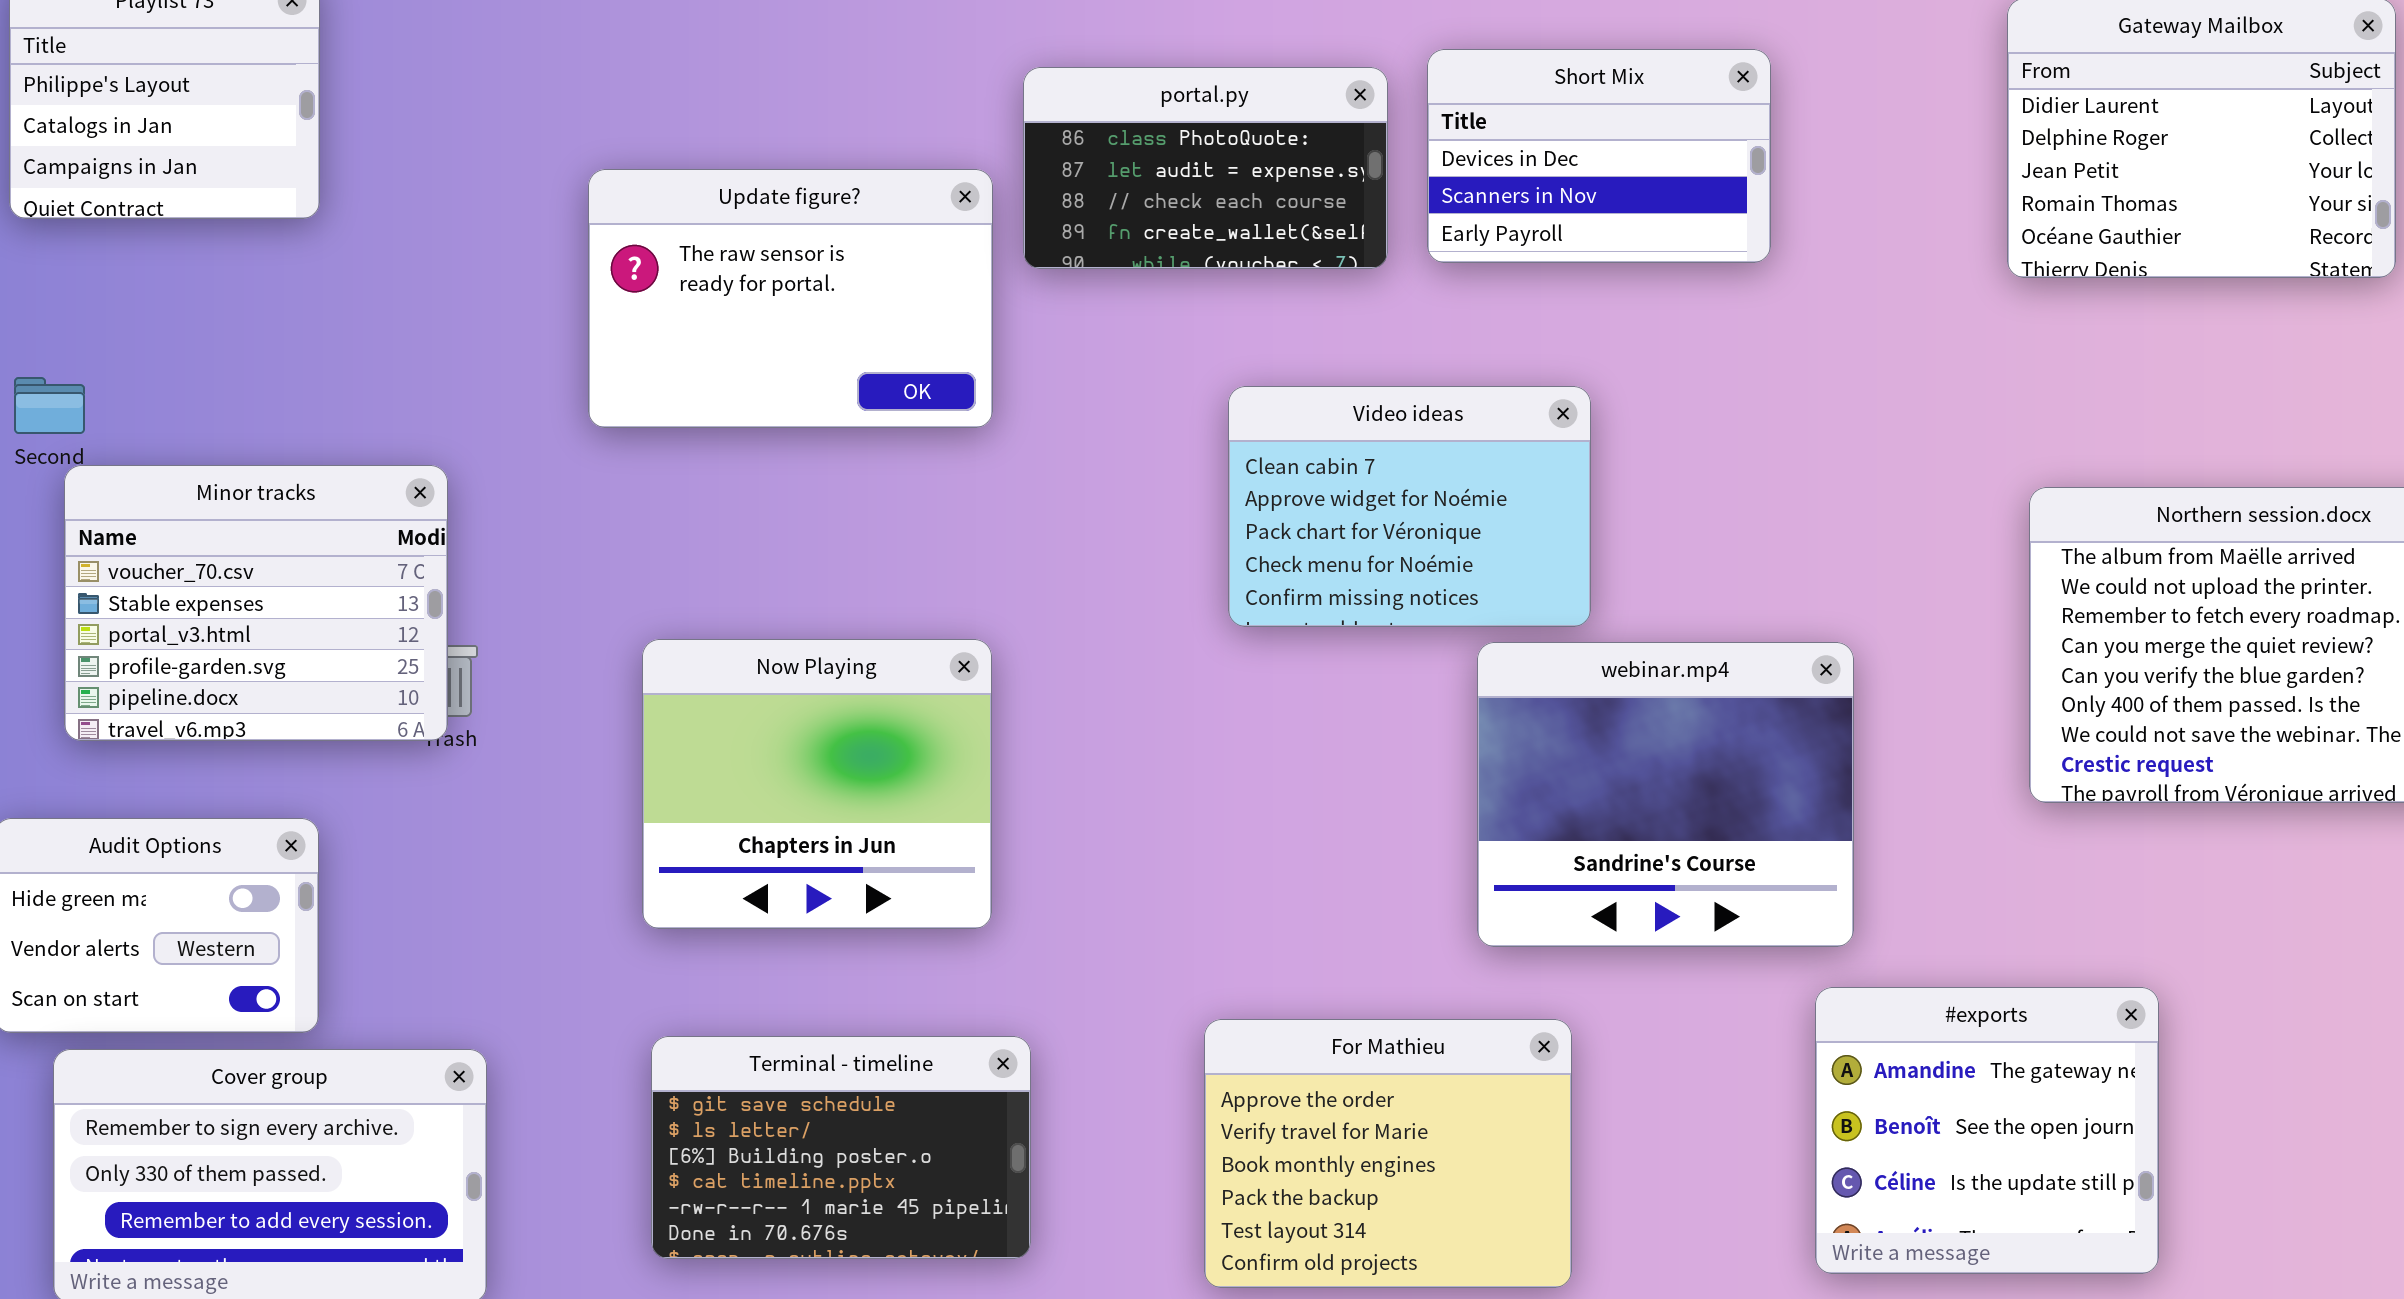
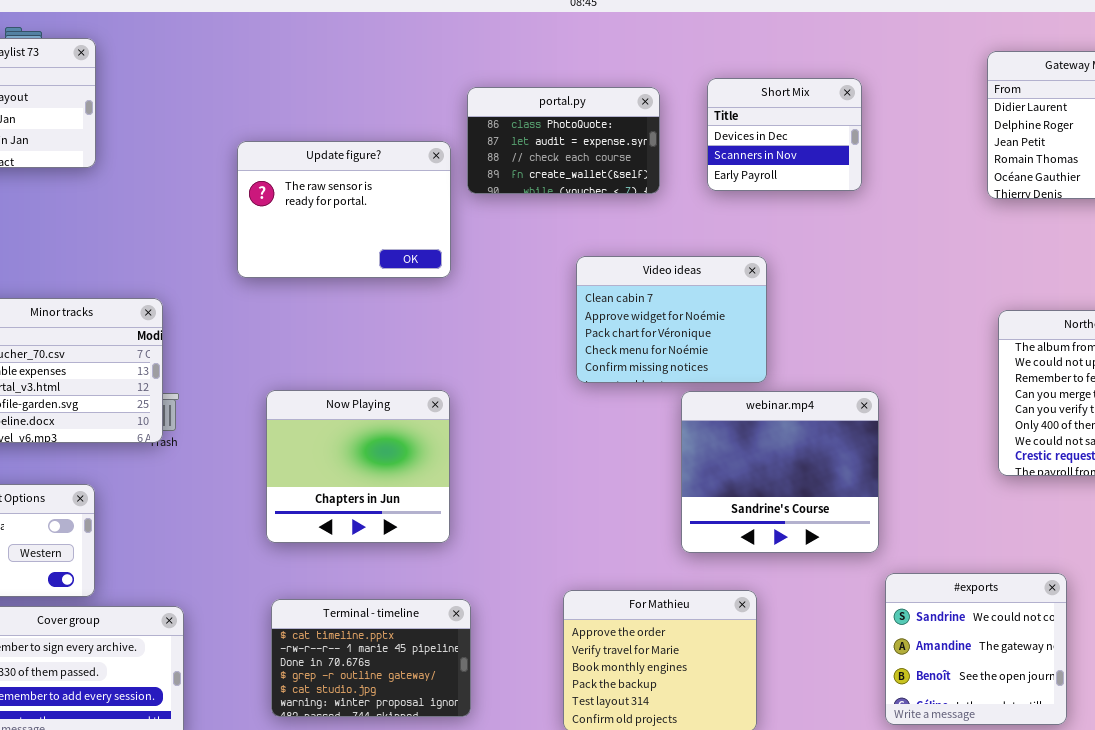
Short Mix: [1427,49,1771,263] -> [707,78,862,191], resized
webinar.mp4: [1477,642,1854,947] -> [681,391,879,553], moved
#exports: [1815,987,2159,1274] -> [885,573,1067,725], scrolled up 1 row
Terminal - timeline: [651,1036,1031,1259] -> [271,599,471,717], scrolled down 3 rows

